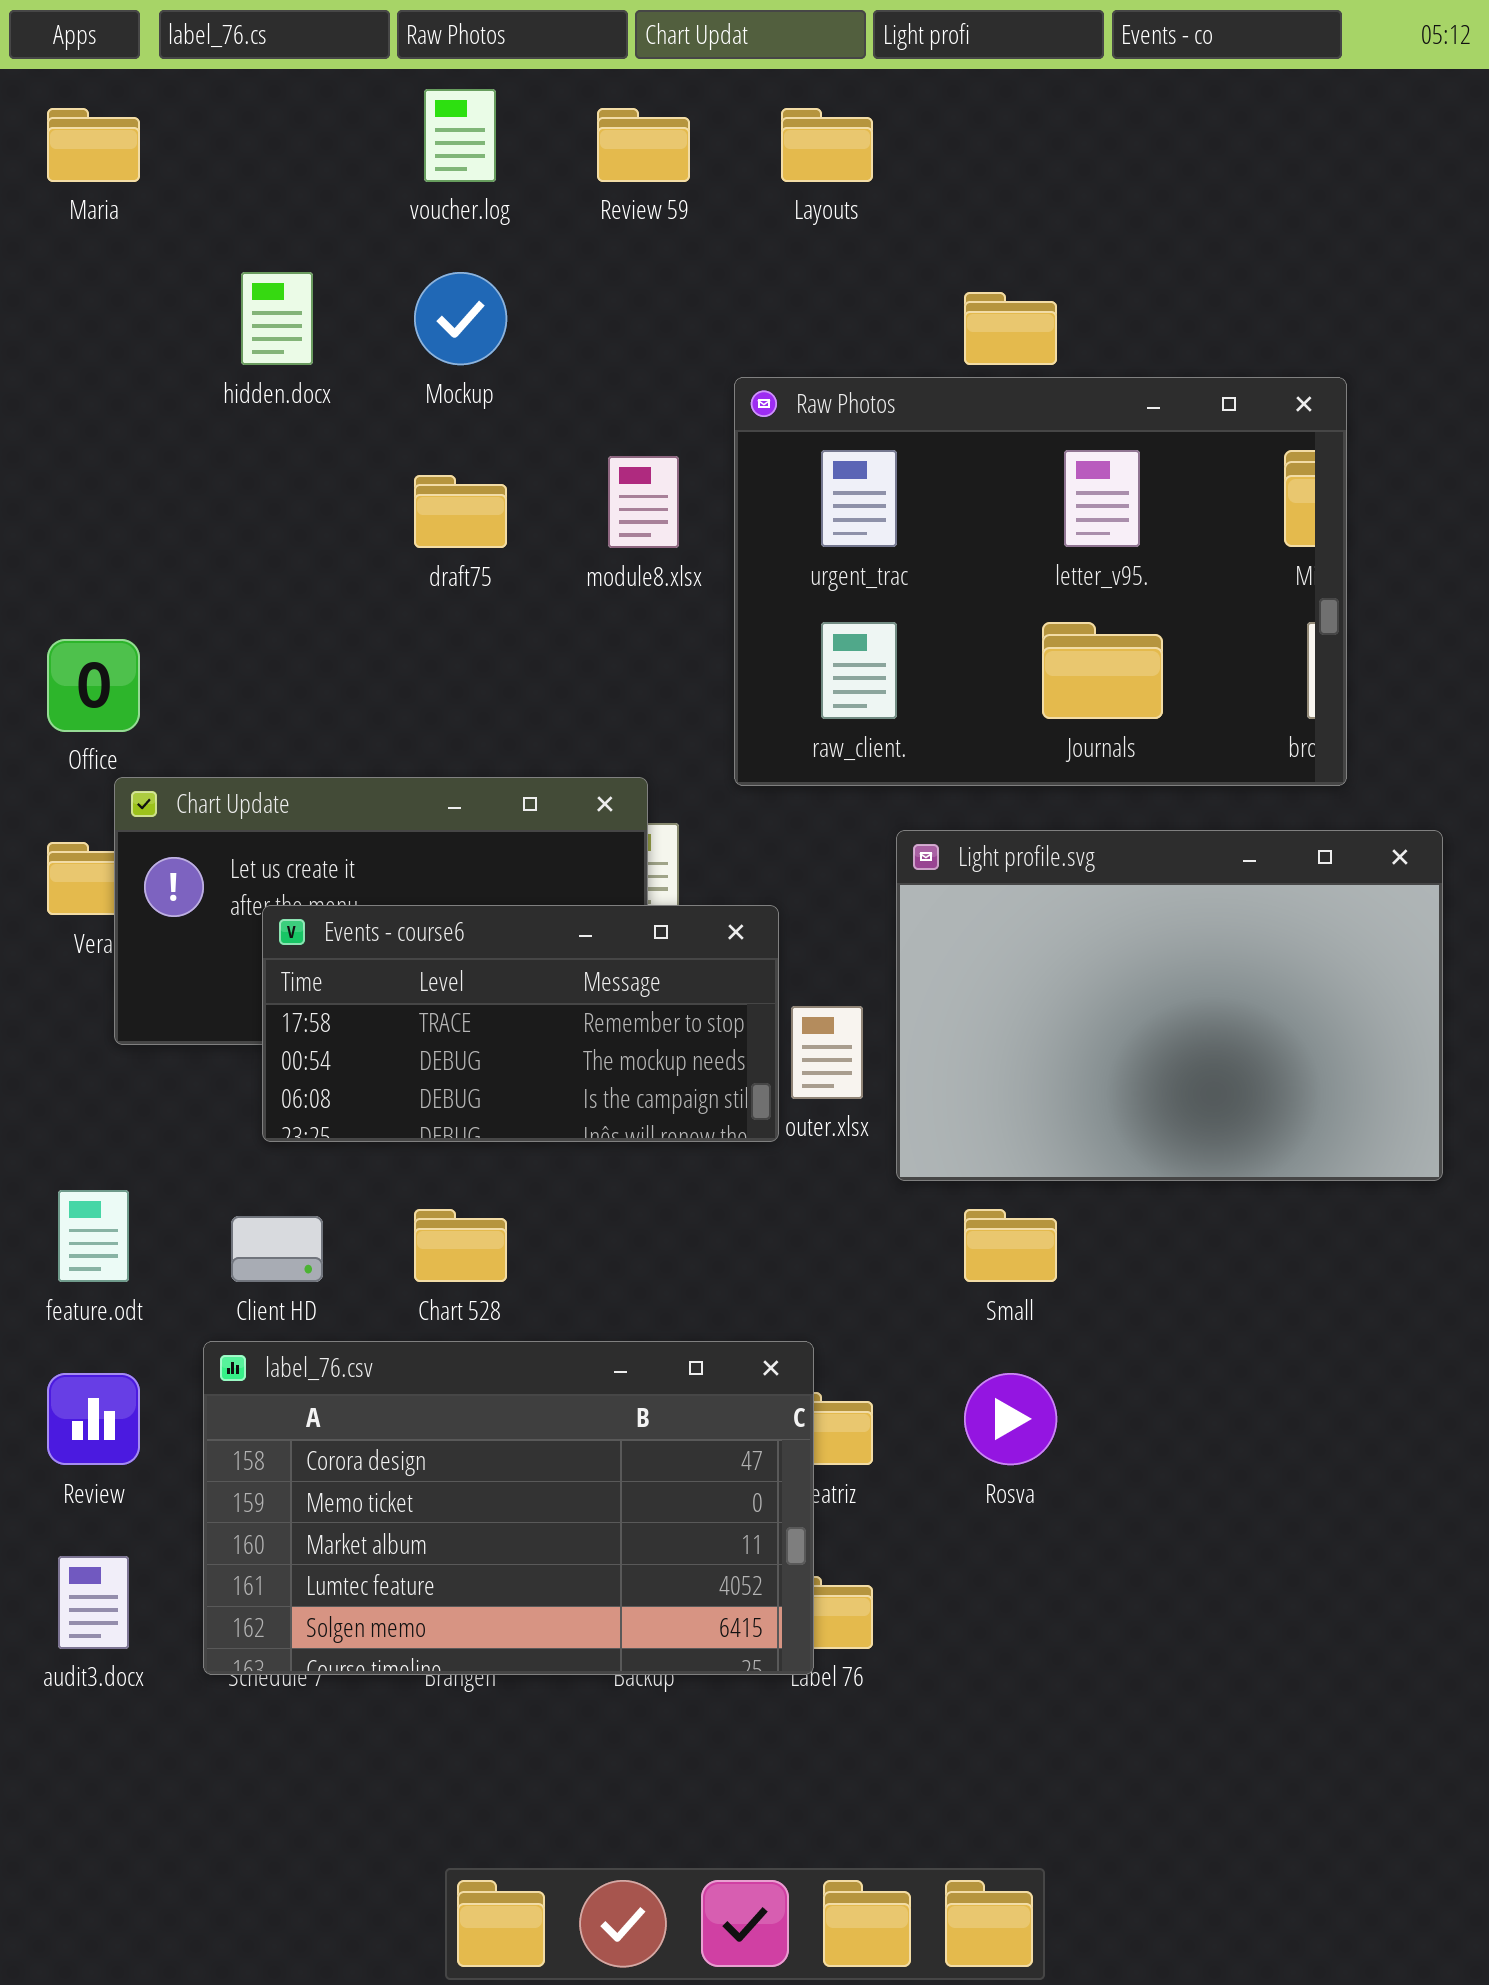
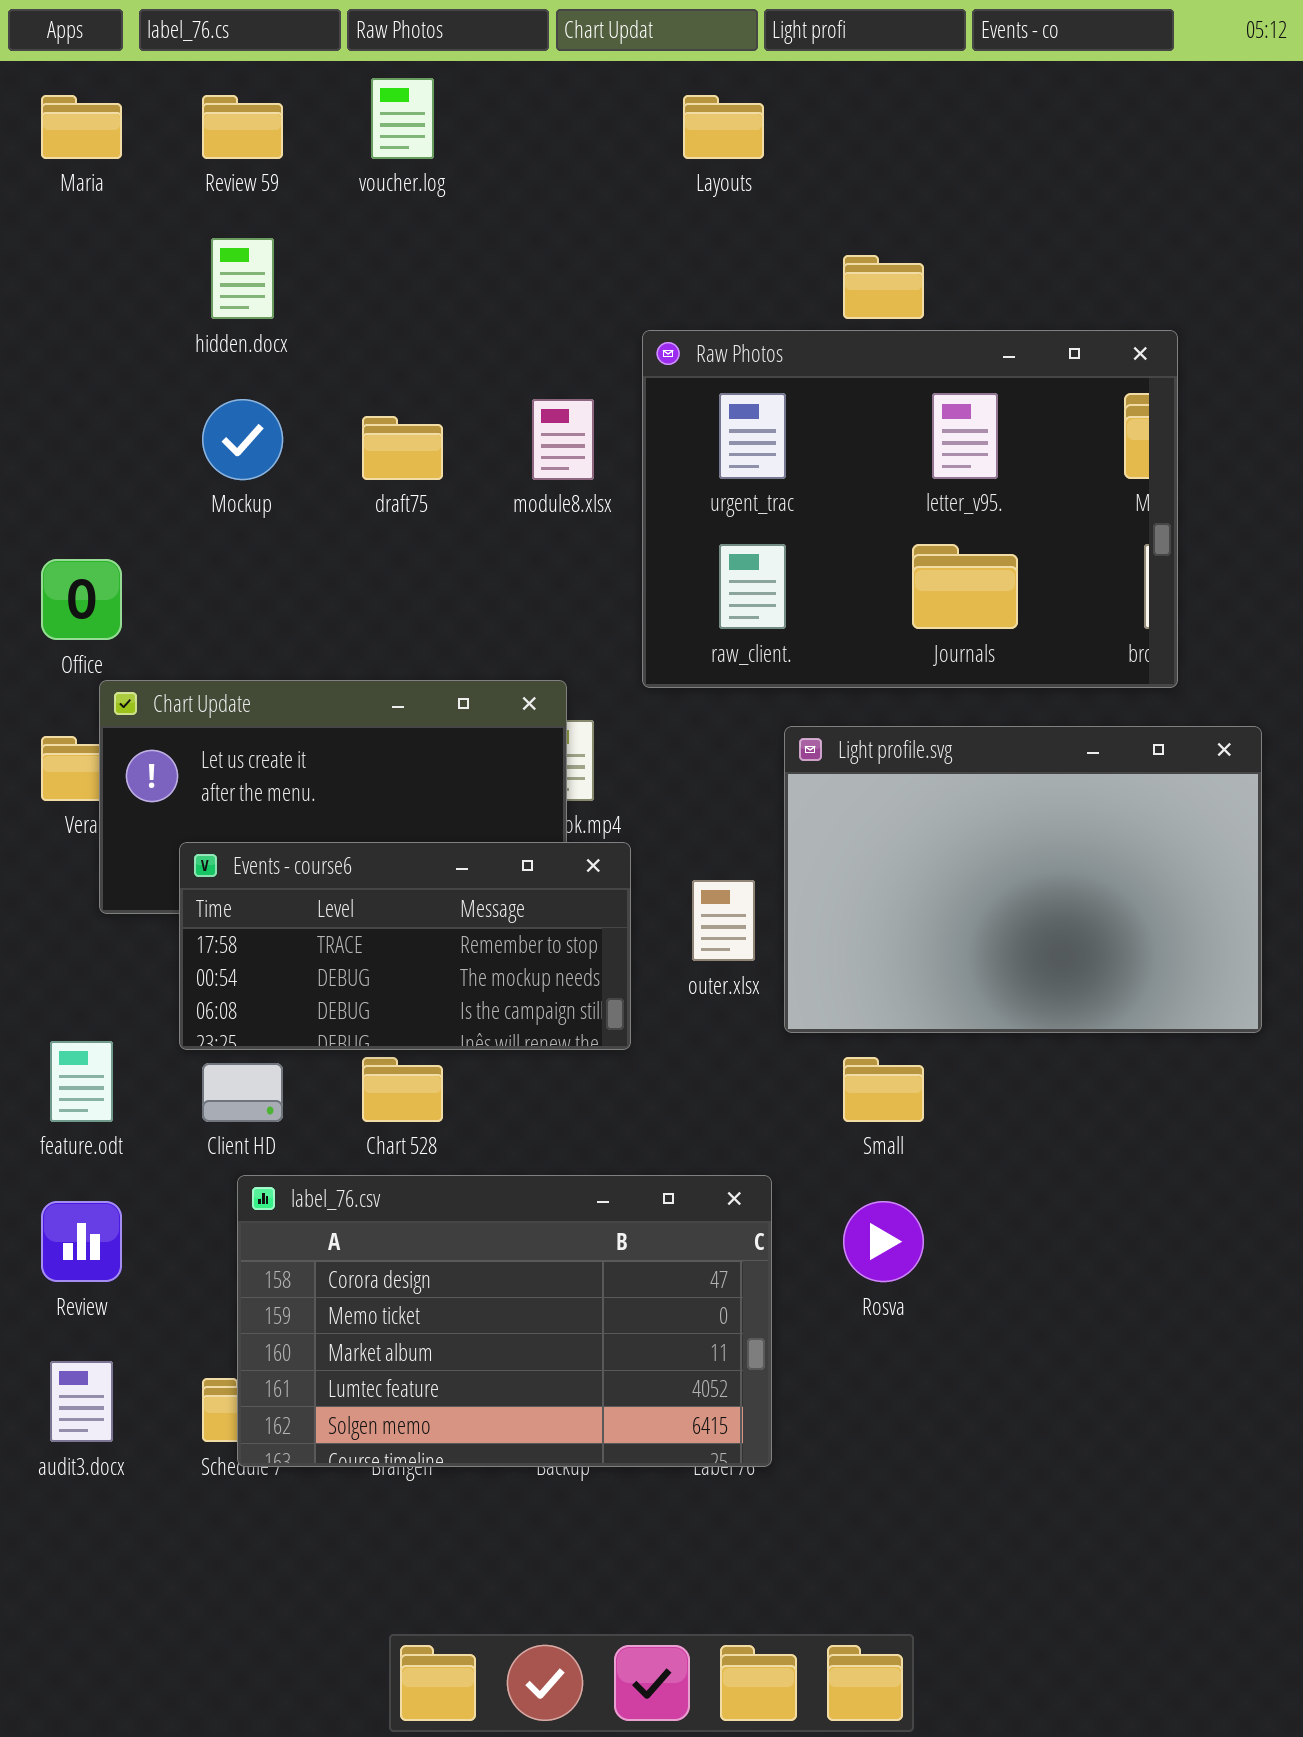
Review 59: [597,108,690,182] -> [202,95,283,159], moved
Mockup: [414,272,507,365] -> [202,399,283,480], moved
Events - course6: [262,905,779,1142] -> [179,842,631,1050], moved
label_76.csv: [203,1341,814,1675] -> [237,1175,772,1467], moved

